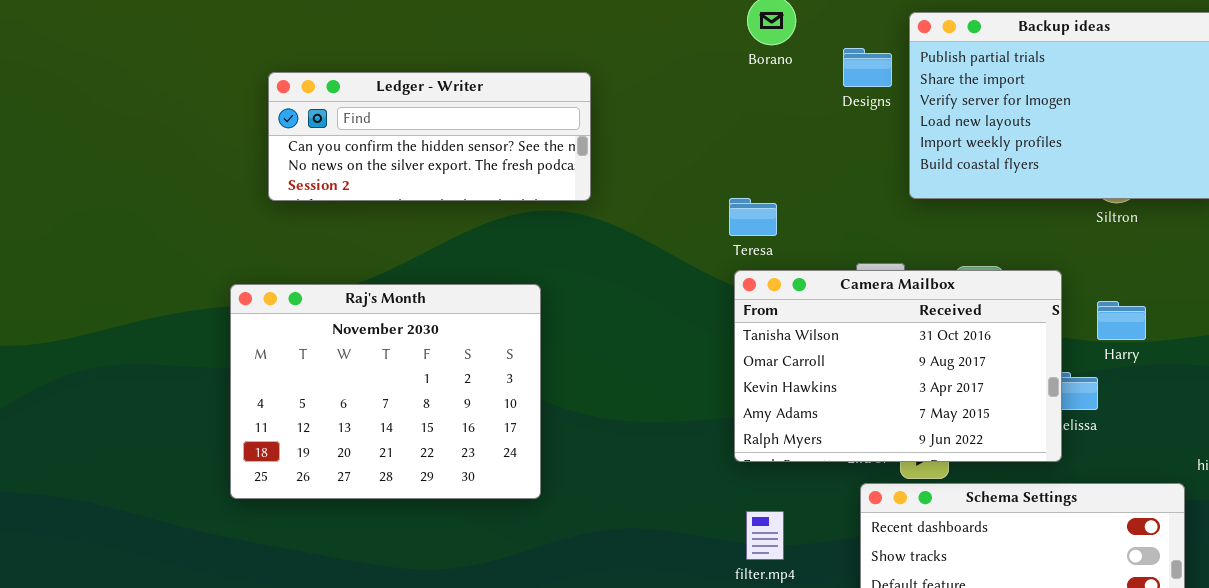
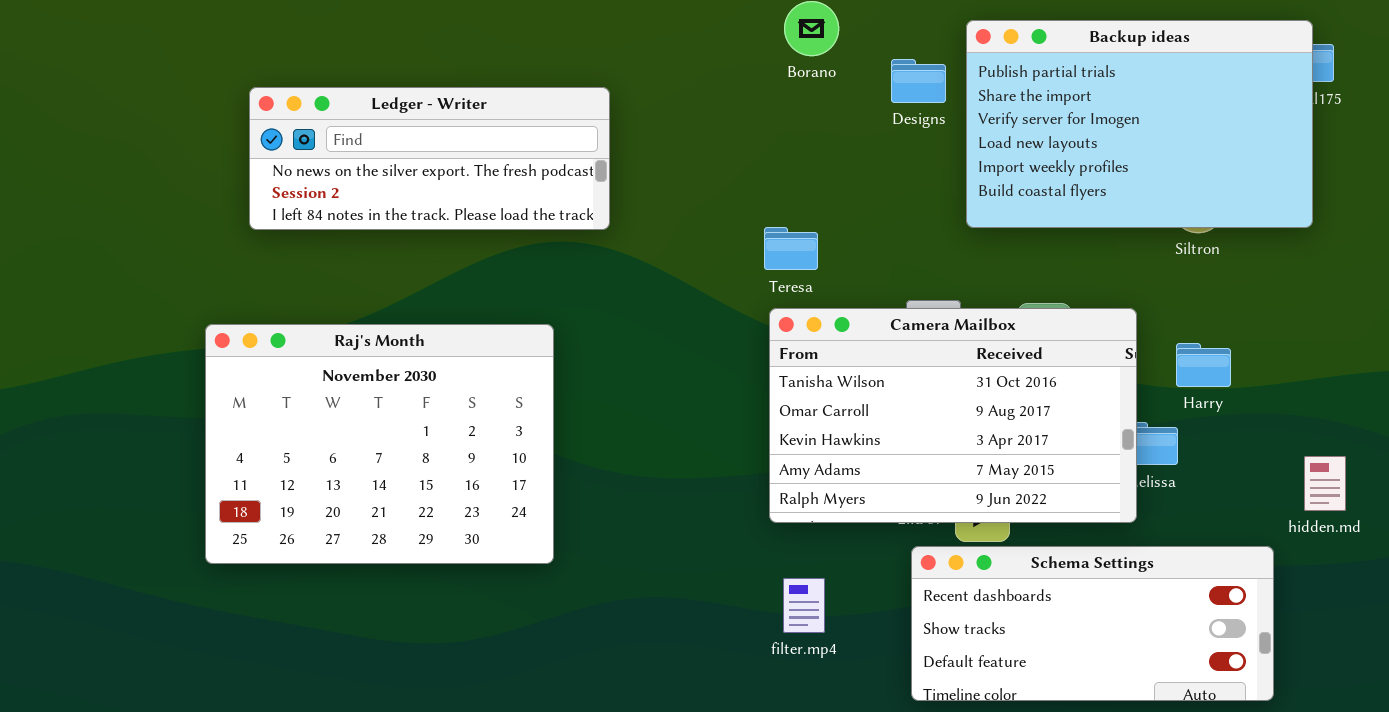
Ledger - Writer: [268,72,591,201] -> [249,87,610,230], scrolled down 1 row

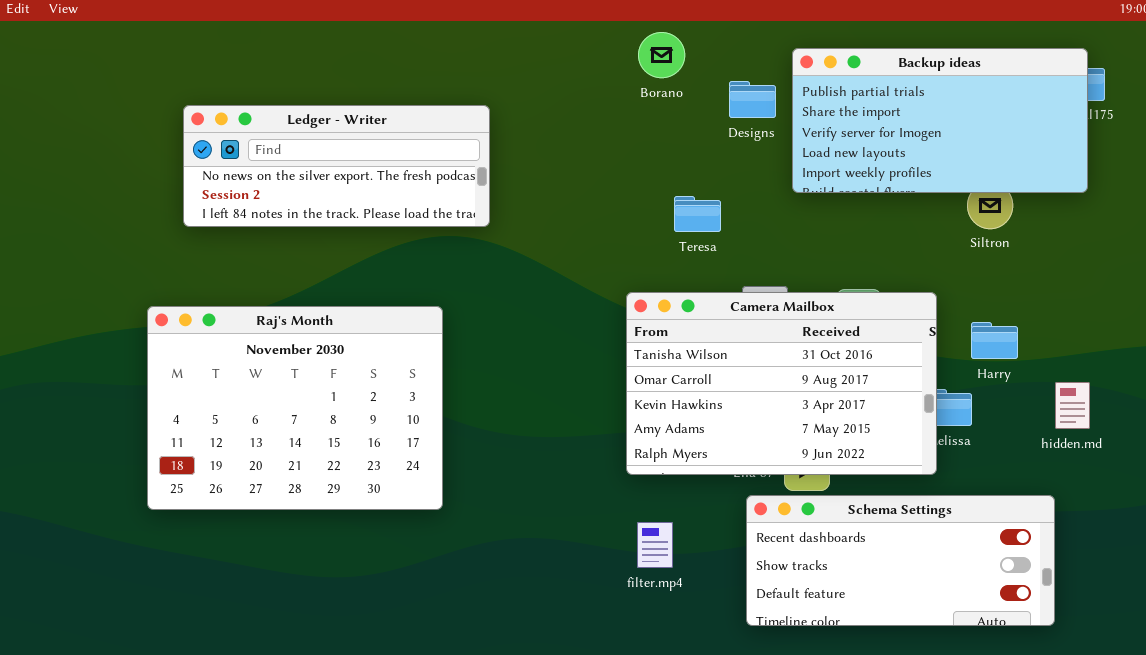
Backup ideas: [966,20,1313,228] -> [792,48,1088,193], resized
Teresa: [764,227,818,270] -> [674,196,721,232], moved
hidden.md: [1304,456,1346,511] -> [1055,382,1090,429], moved

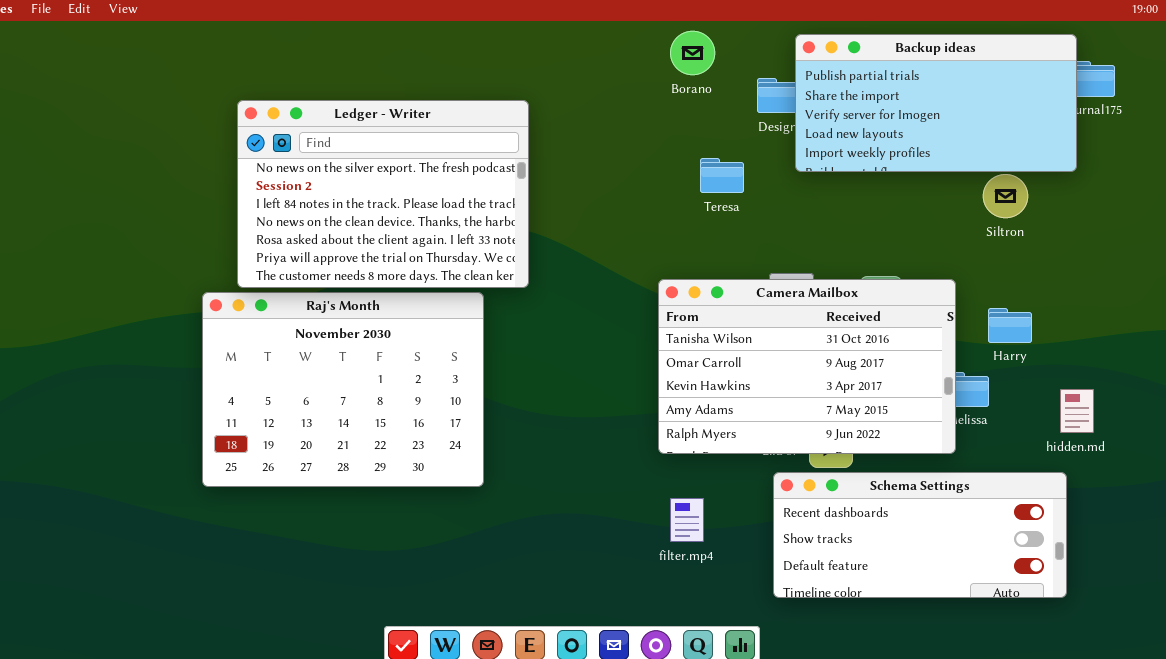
Backup ideas: [792,48,1088,193] -> [795,34,1077,172], moved
Ledger - Writer: [183,105,490,227] -> [237,100,529,288], resized
Teresa: [674,196,721,232] -> [700,158,744,193], moved
hidden.md: [1055,382,1090,429] -> [1060,389,1094,433], moved

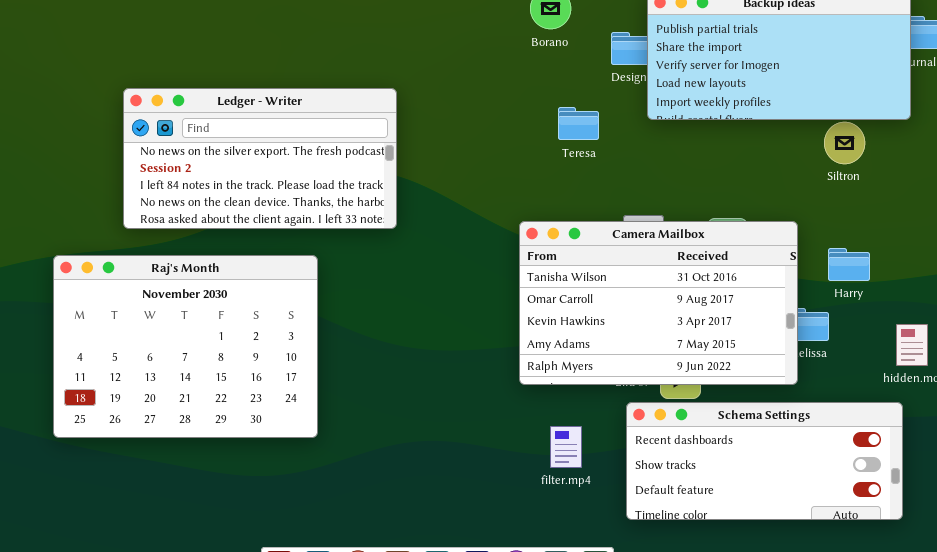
Ledger - Writer: [237,100,529,288] -> [123,88,397,229], resized
Raj's Month: [202,292,484,487] -> [53,255,318,438], moved
filter.mp4: [670,498,704,542] -> [550,426,582,468], moved

